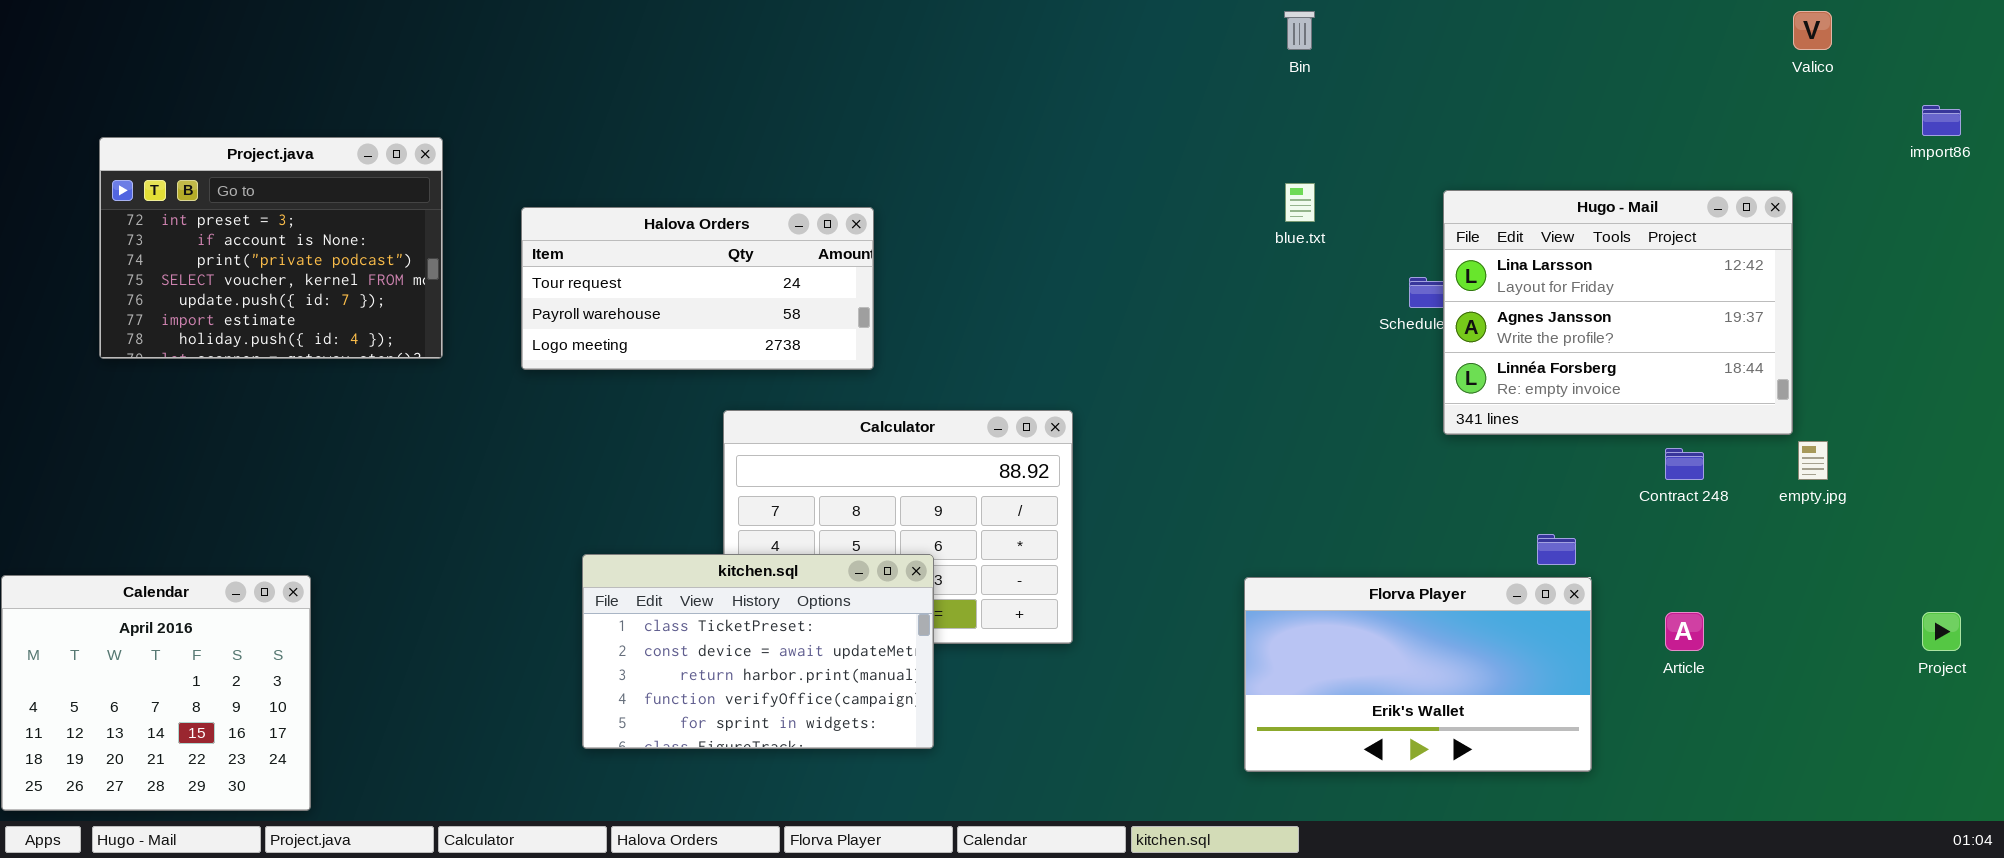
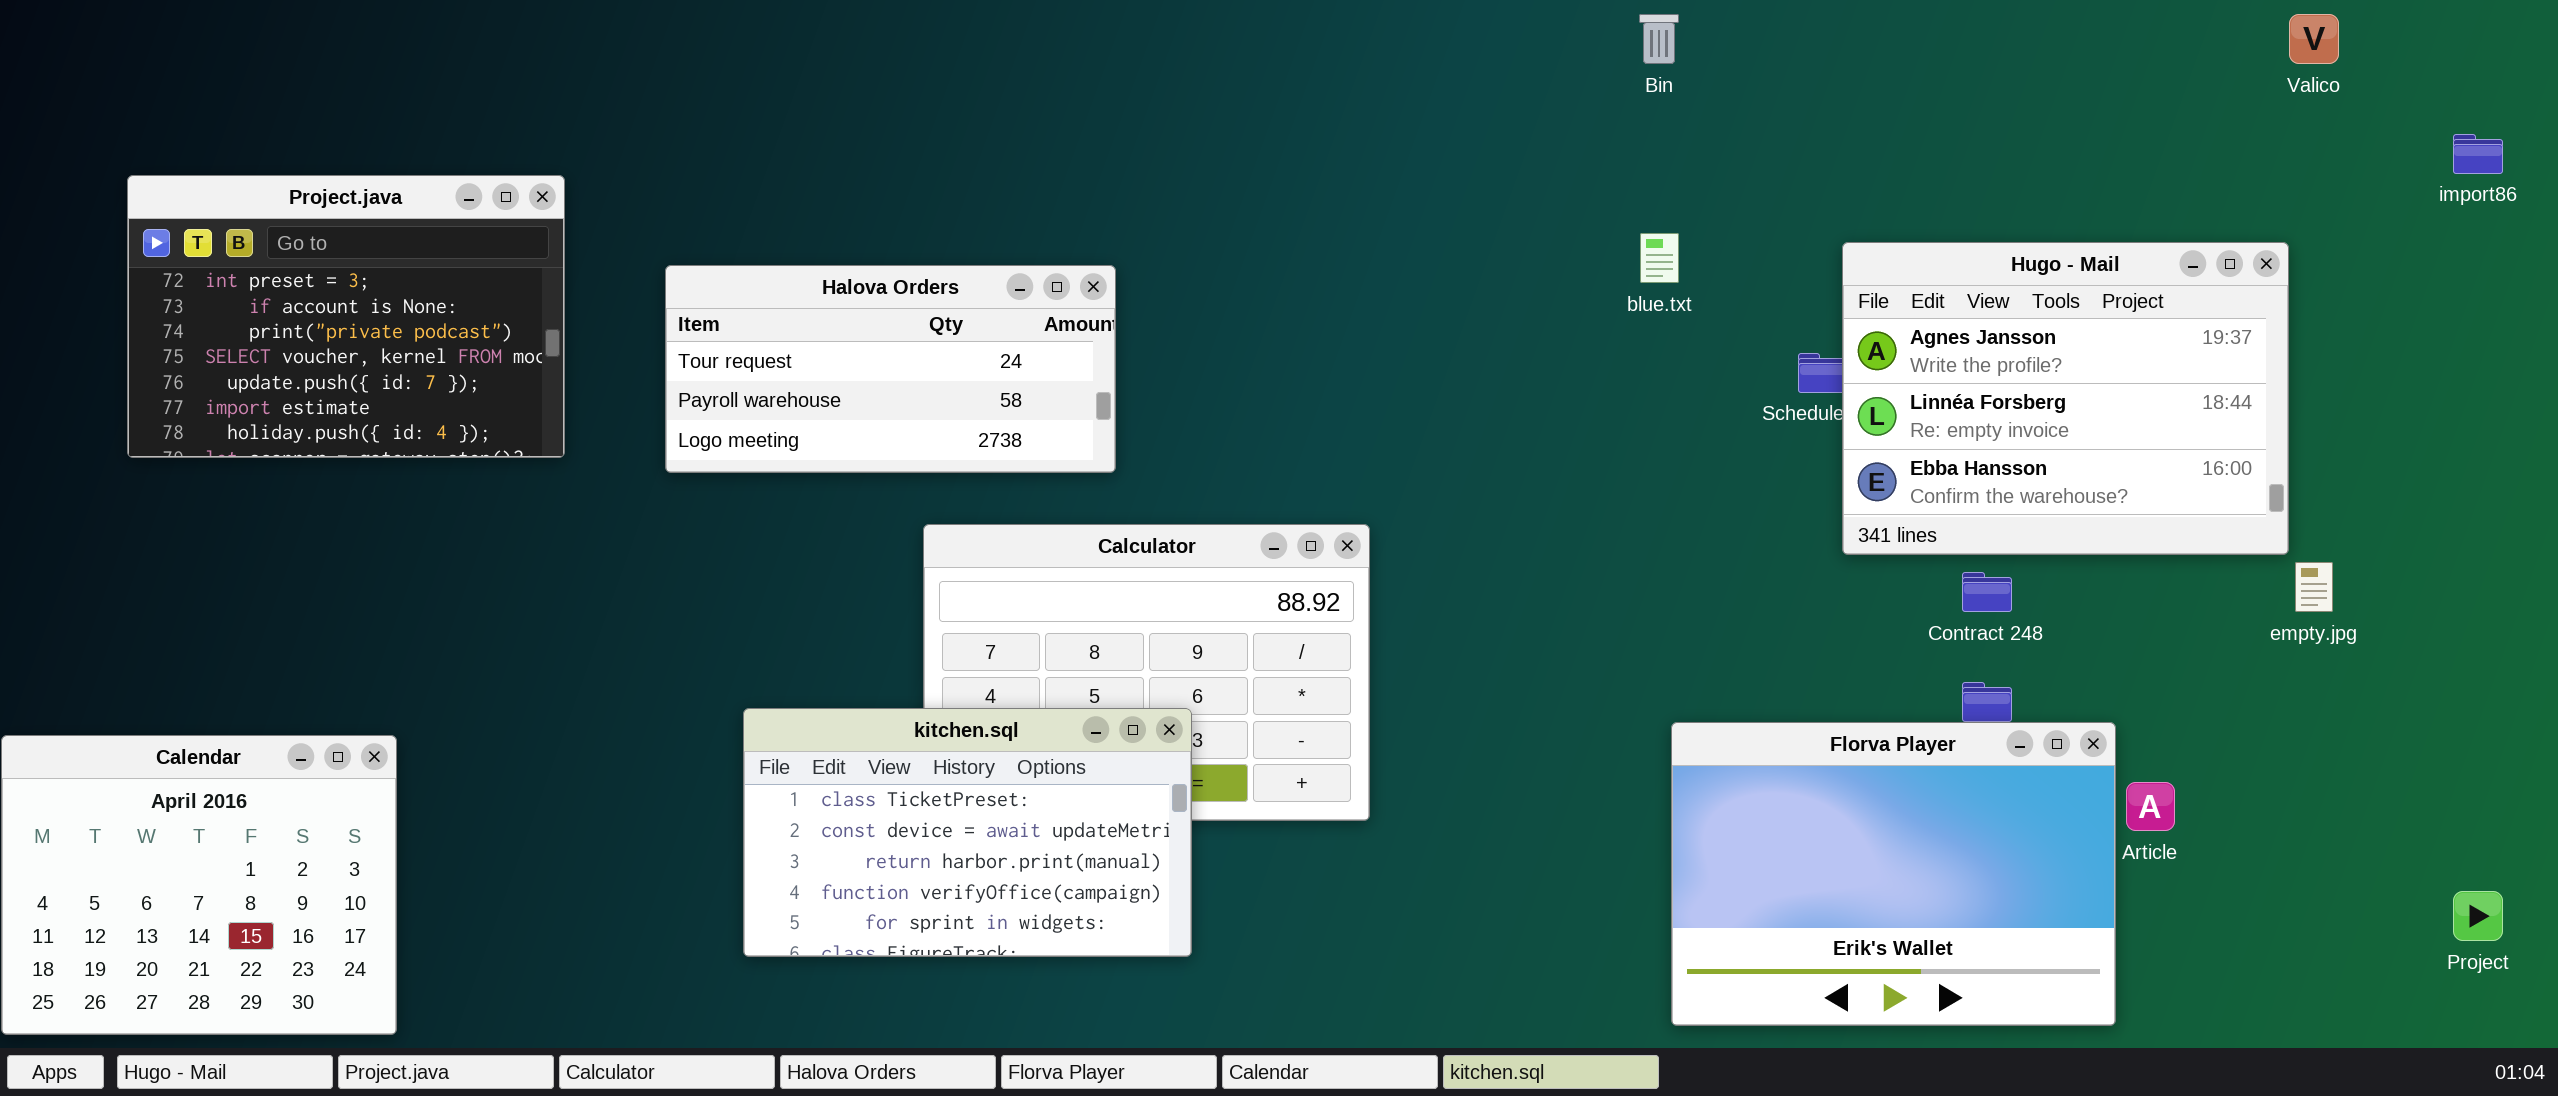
Hugo - Mail: [1443,190,1793,435] -> [1842,242,2289,555], scrolled down 1 row
Contract 248: [1665,448,1704,480] -> [1962,572,2012,612], moved
Florva Player: [1244,577,1592,772] -> [1671,722,2116,1026], moved, resized
Project: [1922,612,1961,651] -> [2453,891,2503,941], moved

